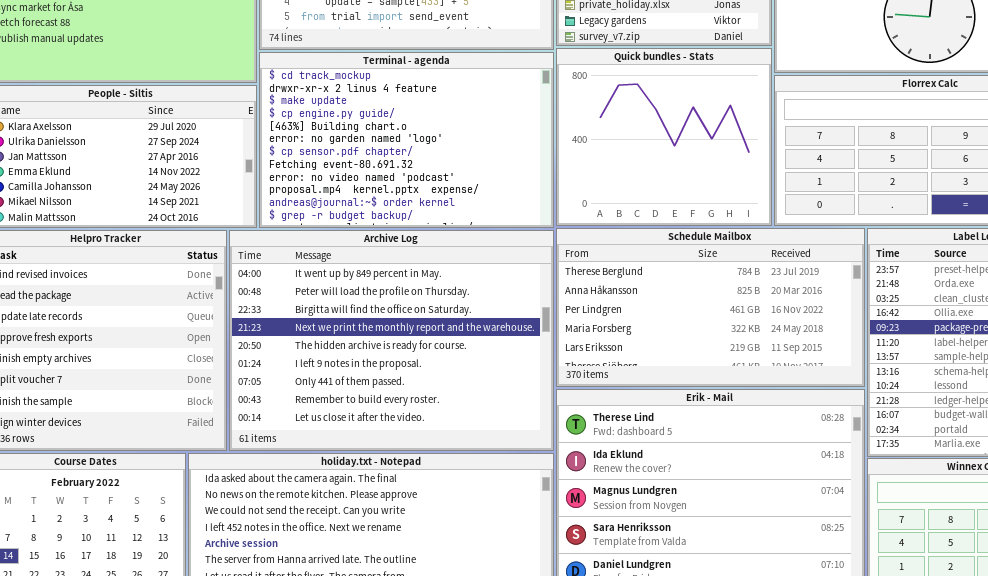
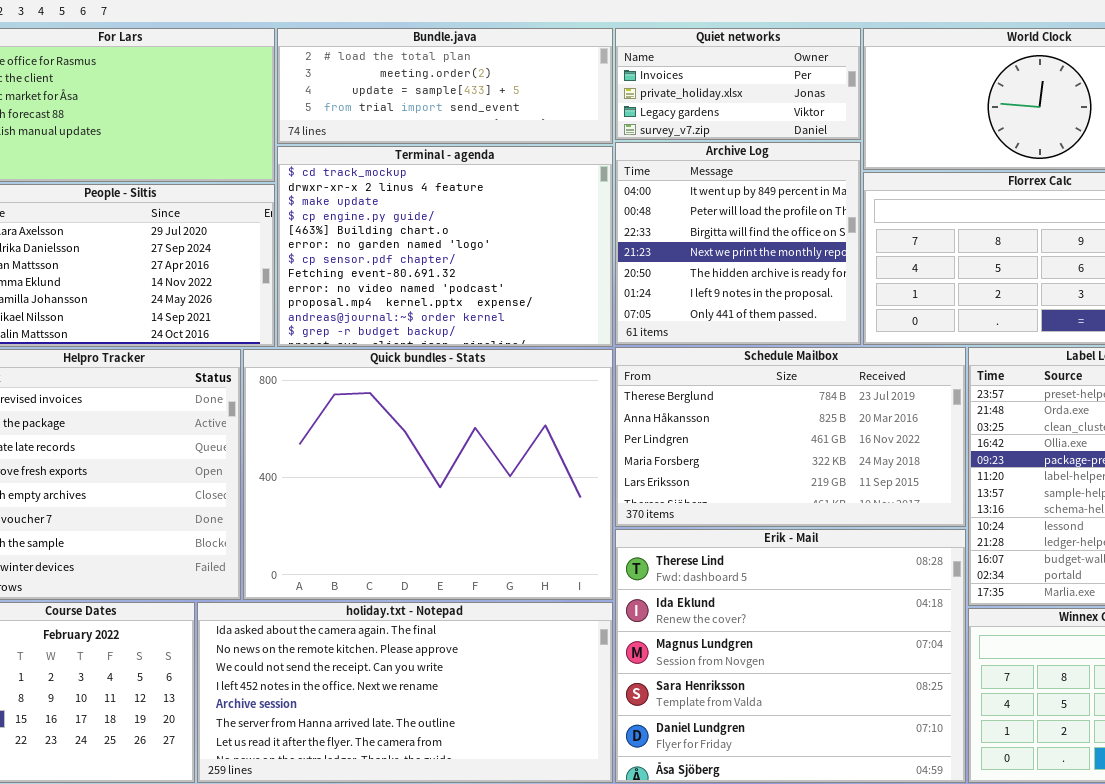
Quick bundles - Stats: [556,48,772,226] -> [243,349,613,600], moved, resized
Archive Log: [229,230,554,451] -> [615,142,861,345], moved, resized

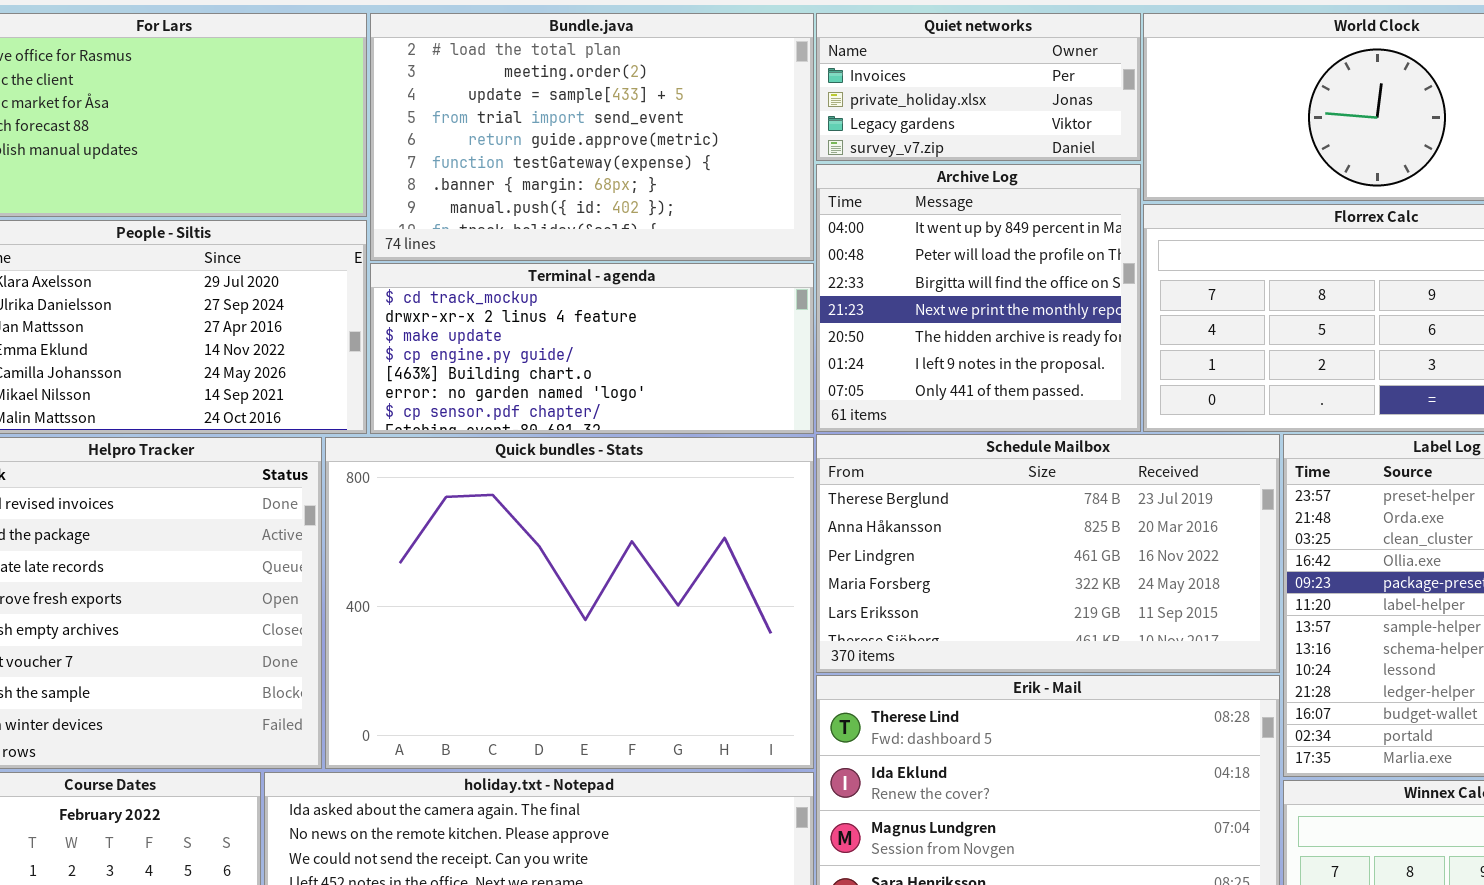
Bundle.java: [277,28,613,144] -> [370,13,814,261], resized
Terminal - agenda: [277,146,613,347] -> [370,263,814,434], resized

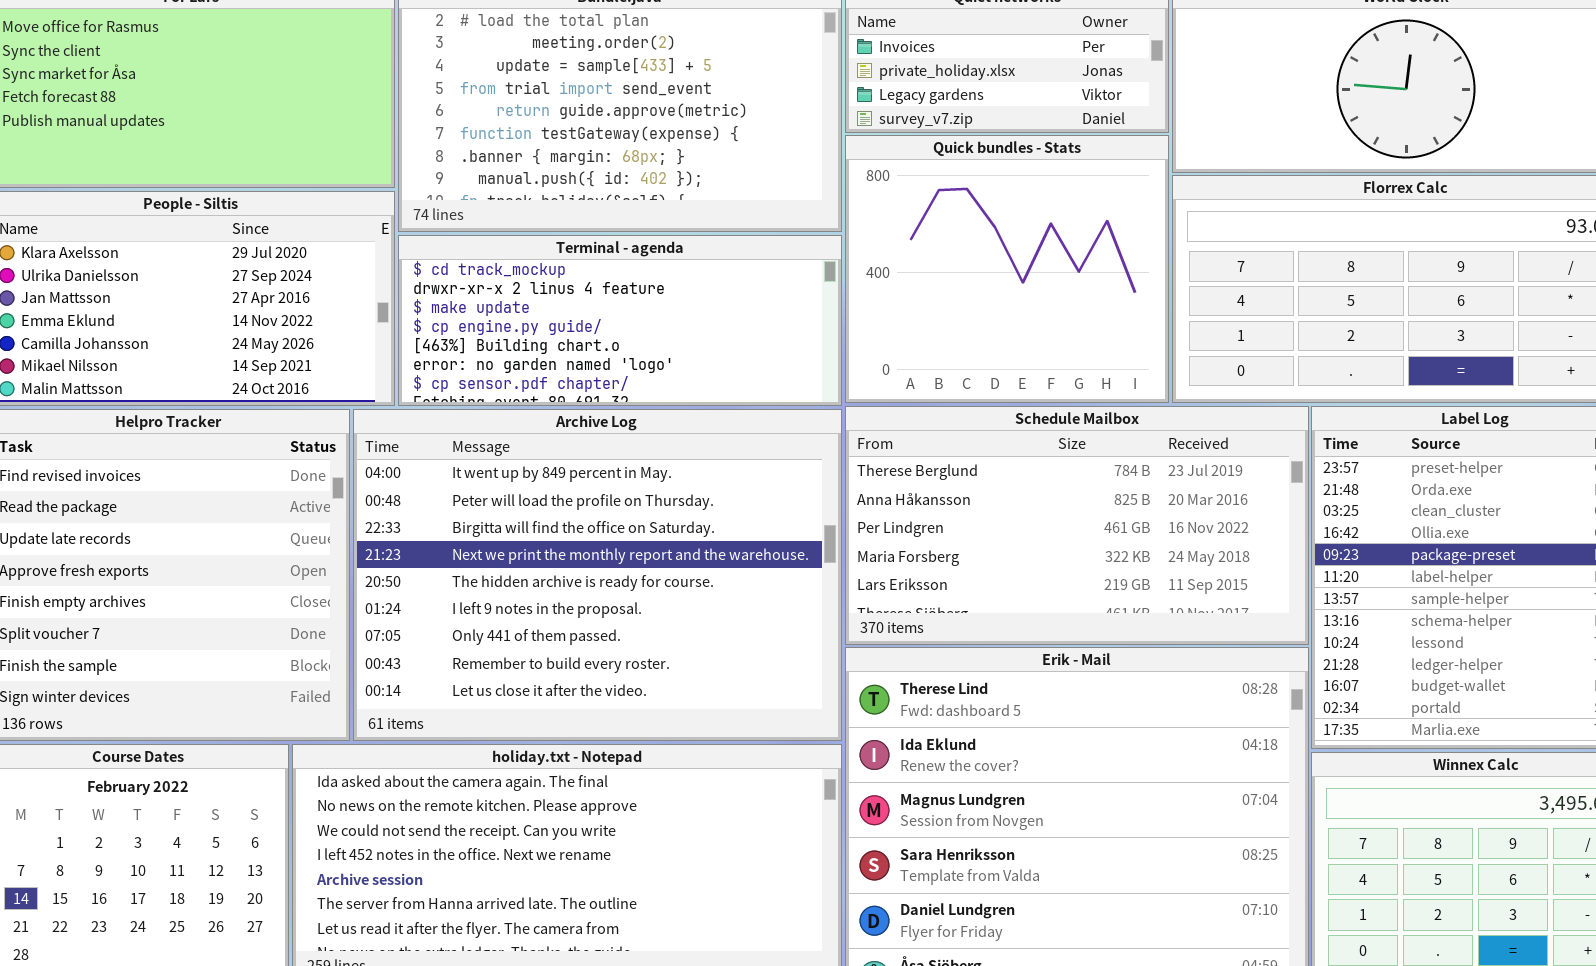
Archive Log: [816,164,1141,432] -> [353,409,842,741], moved, resized
Quick bundles - Stats: [325,437,814,769] -> [845,135,1169,403], moved, resized

